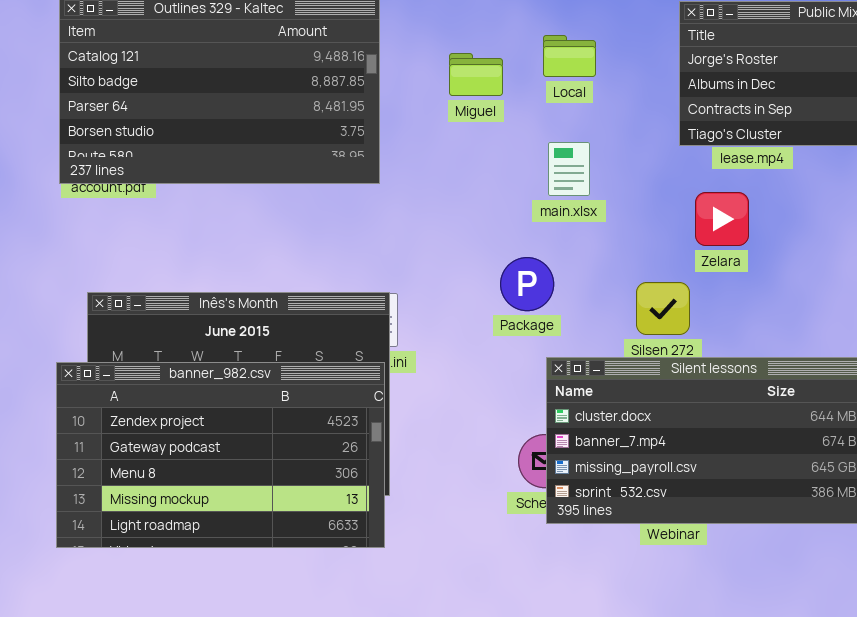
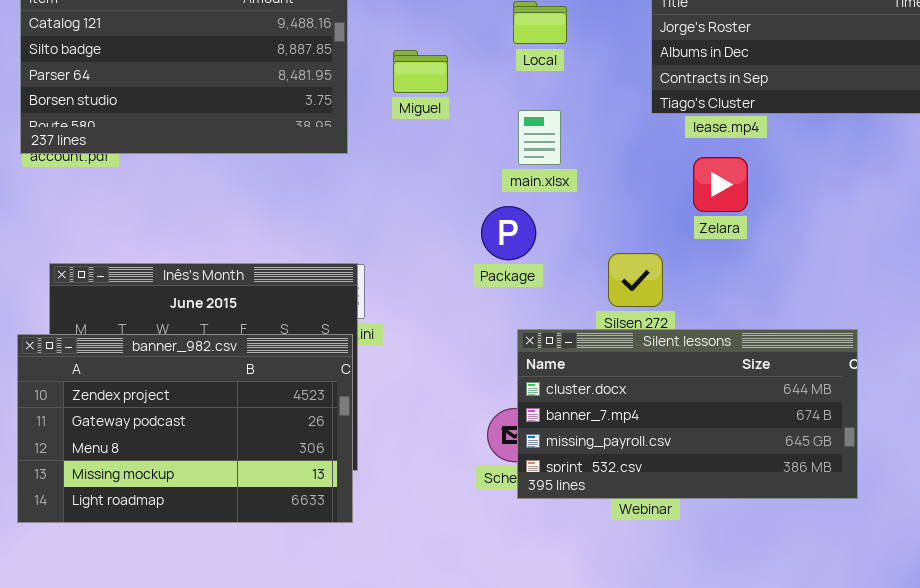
Miguel: [449,53,503,96] -> [393,50,448,93], moved
Zelara: [695,192,749,246] -> [693,157,748,212], moved
Package: [500,257,554,311] -> [481,206,536,260], moved

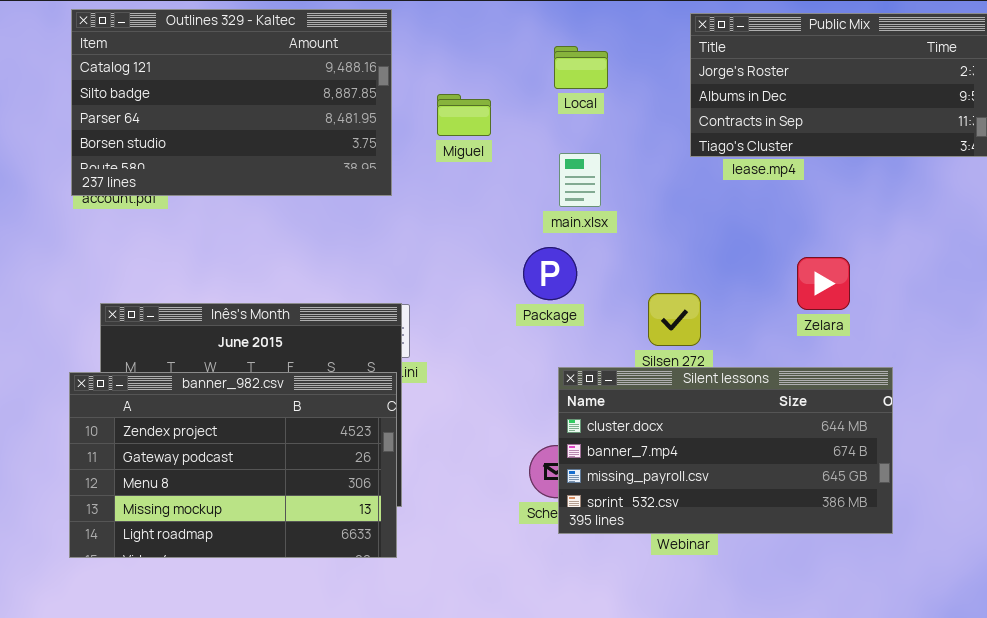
Zelara: [693,157,748,212] -> [797,257,850,310], moved

